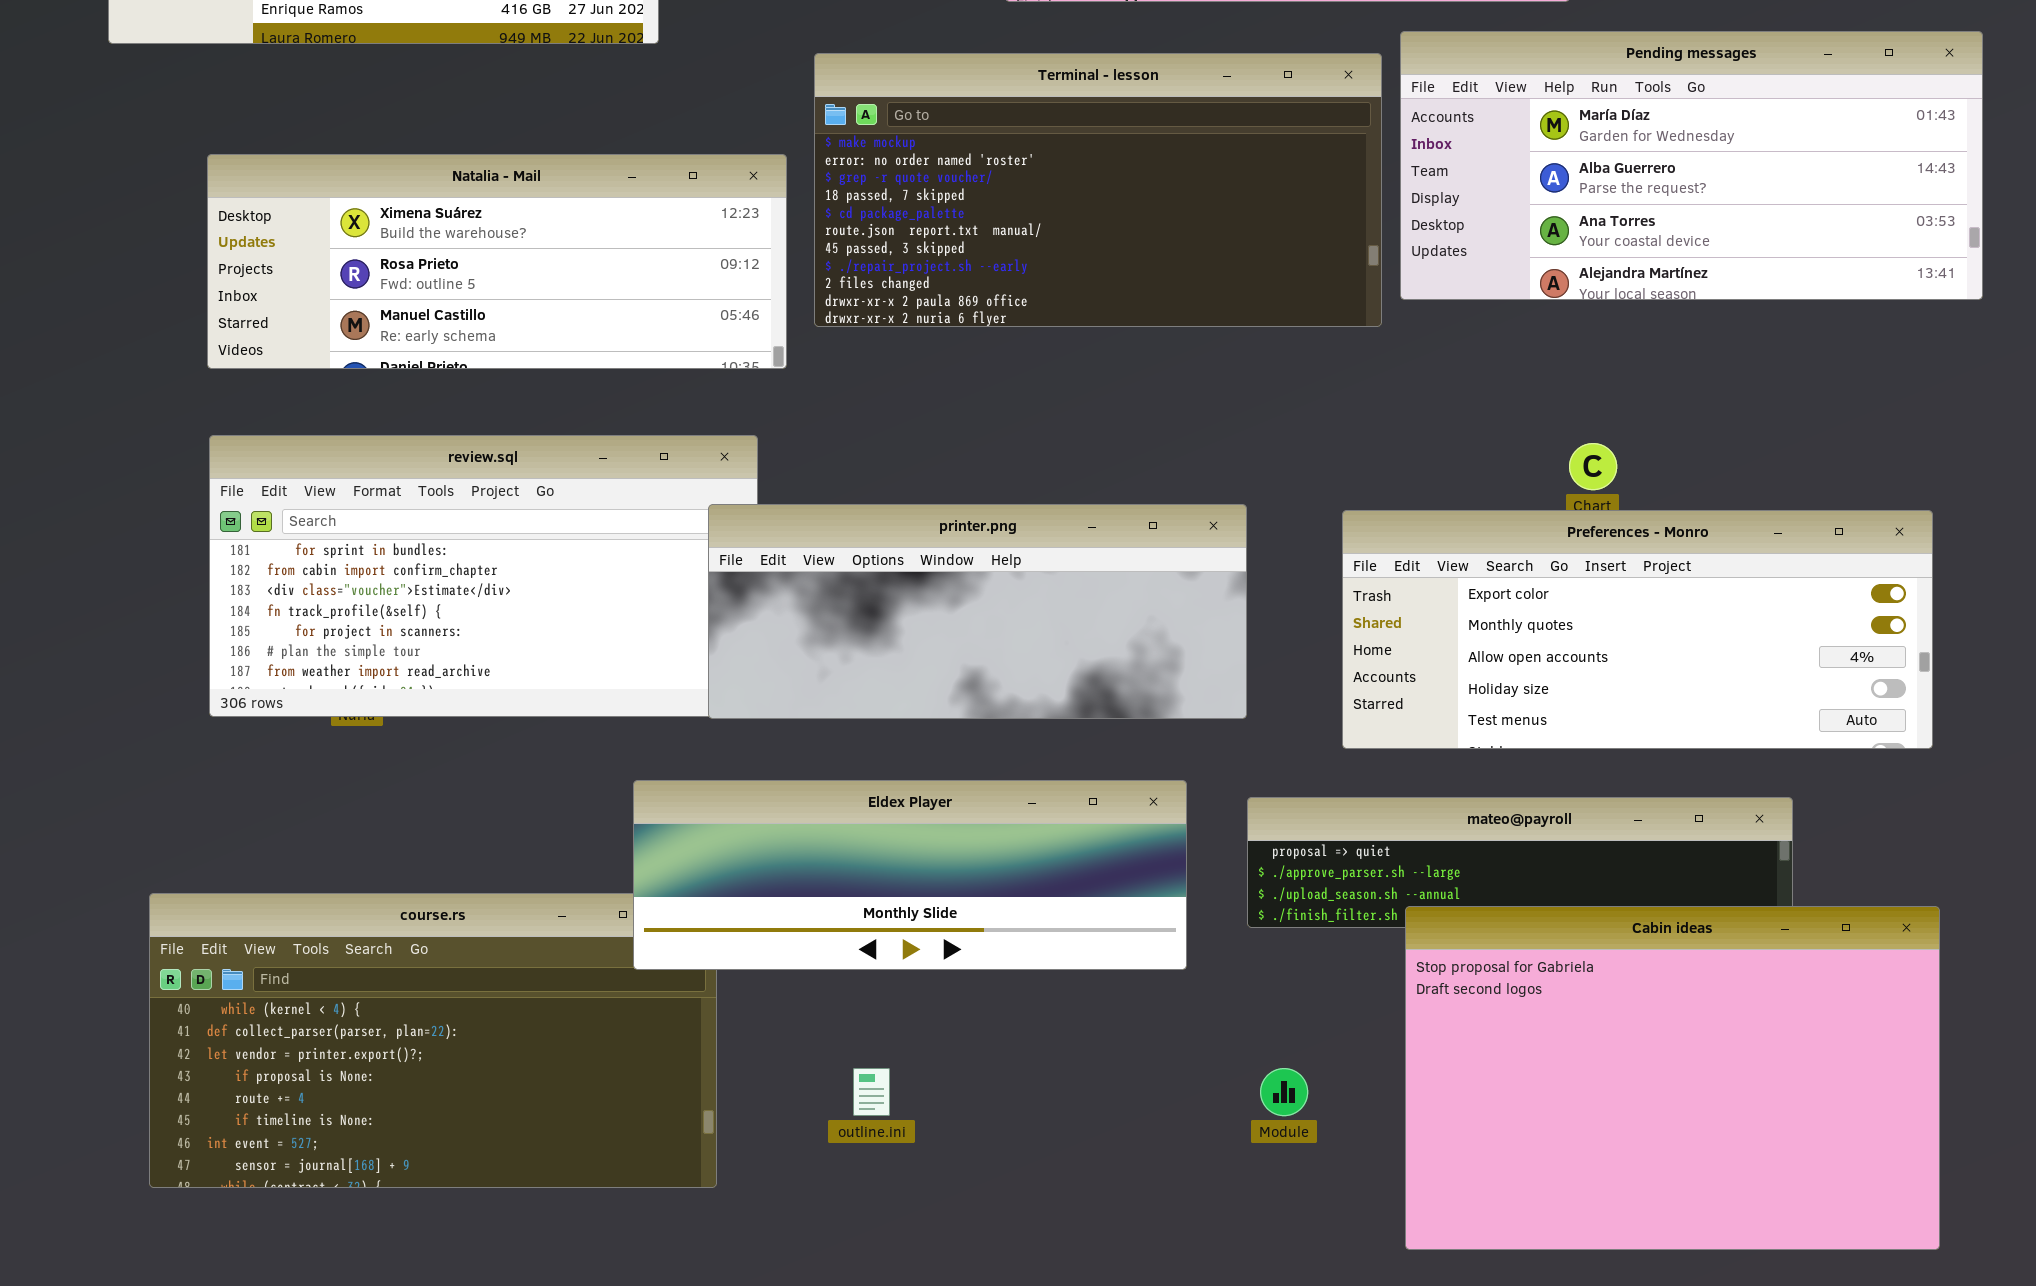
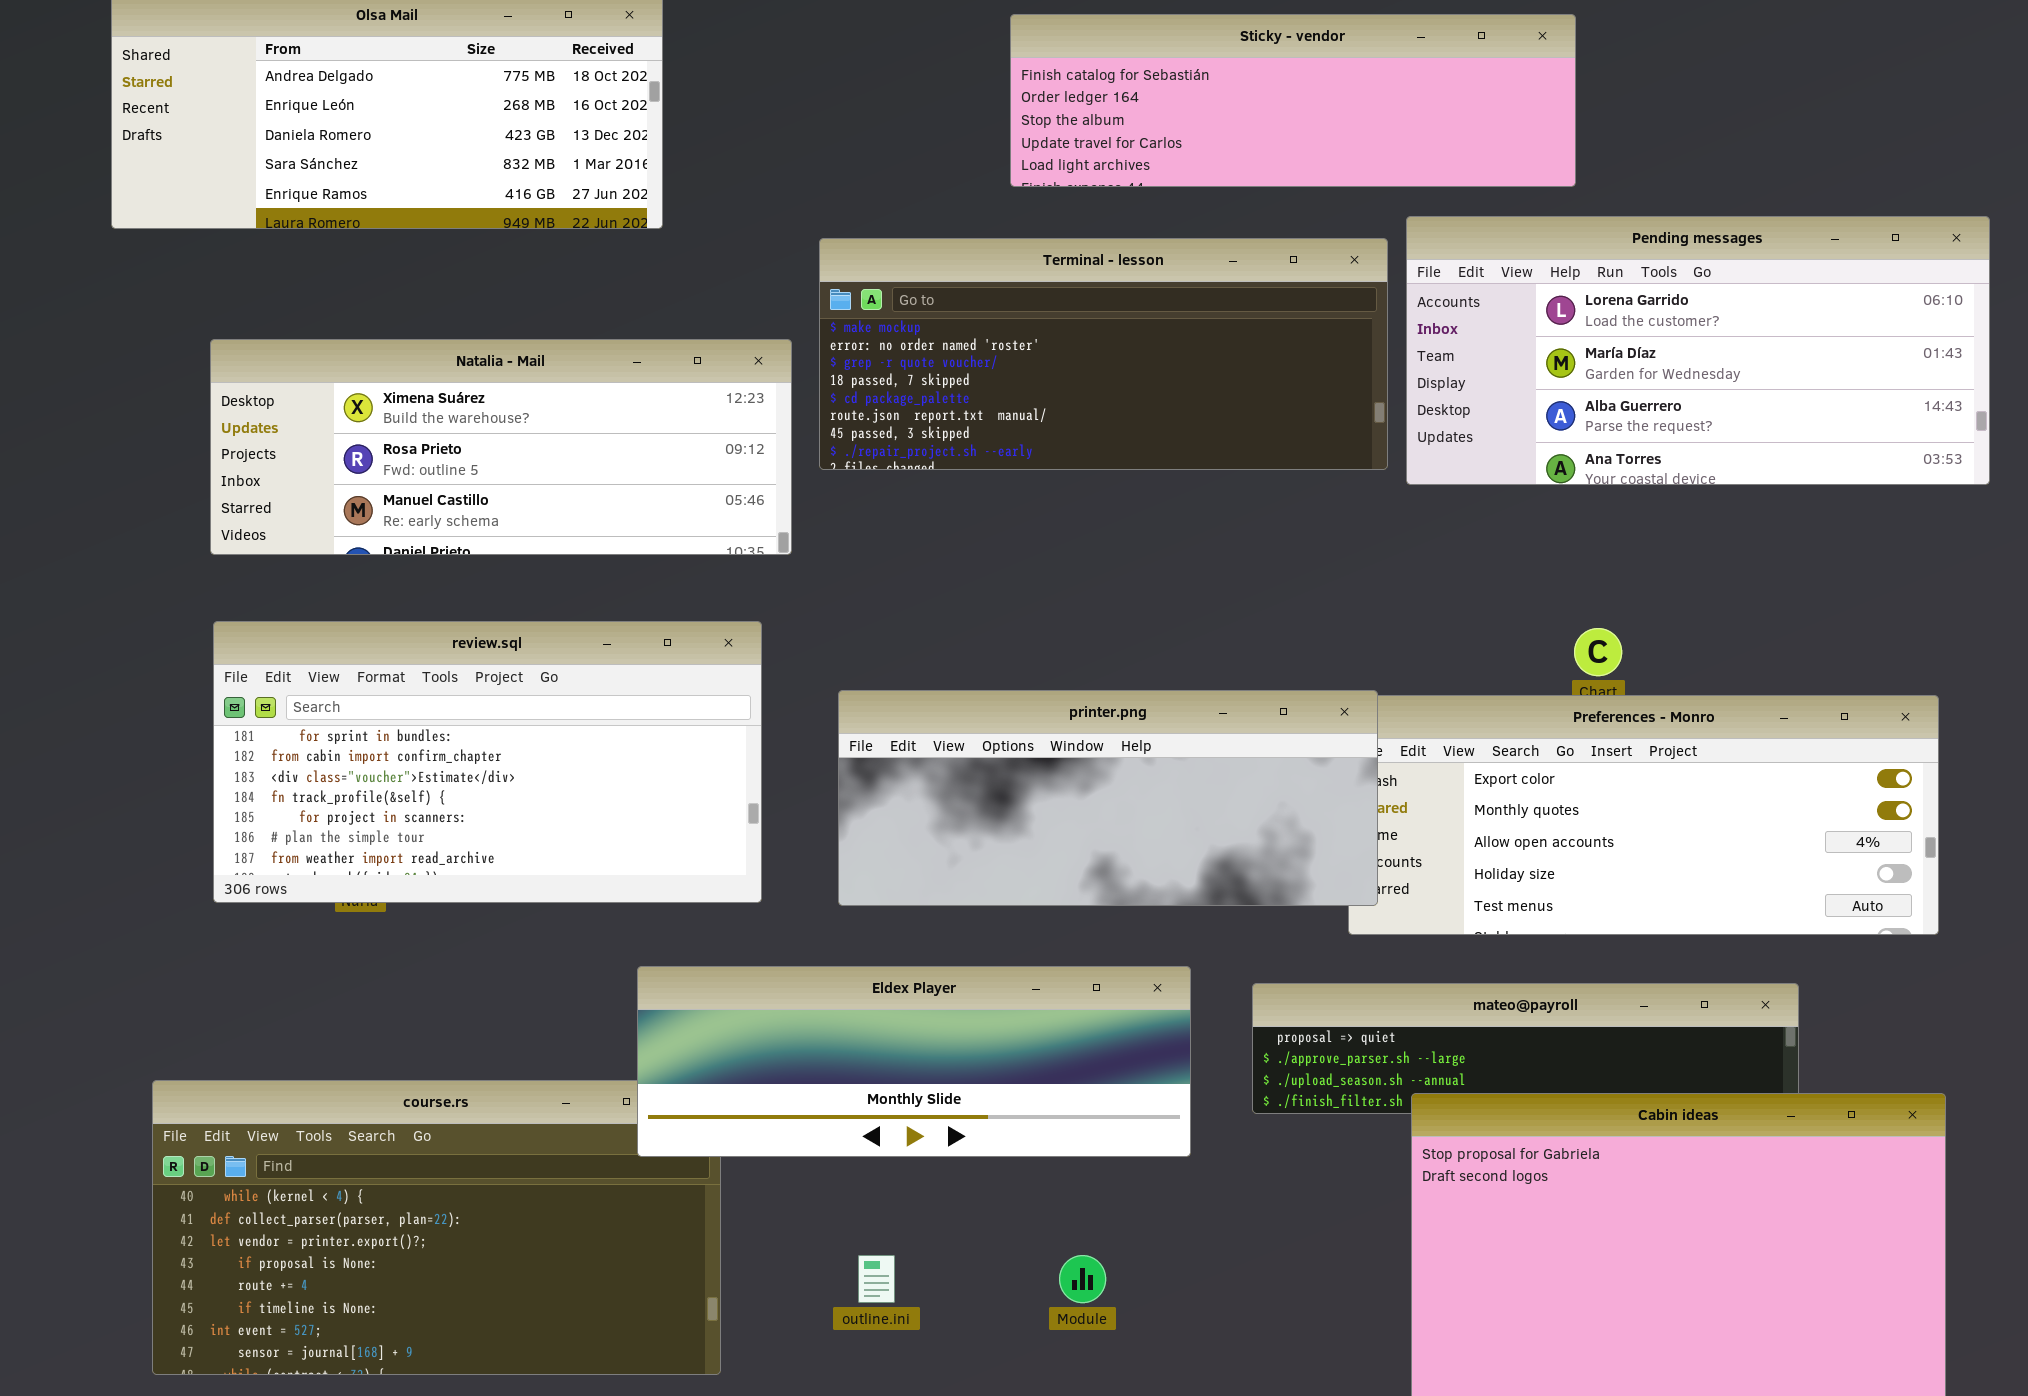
Pending messages: [1400,31,1983,300] -> [1406,216,1990,485], scrolled up 1 row
Terminal - lesson: [814,53,1382,327] -> [819,238,1388,470], resized
printer.png: [708,504,1247,719] -> [838,690,1378,906], moved
Module: [1260,1068,1308,1116] -> [1059,1255,1106,1303], moved

